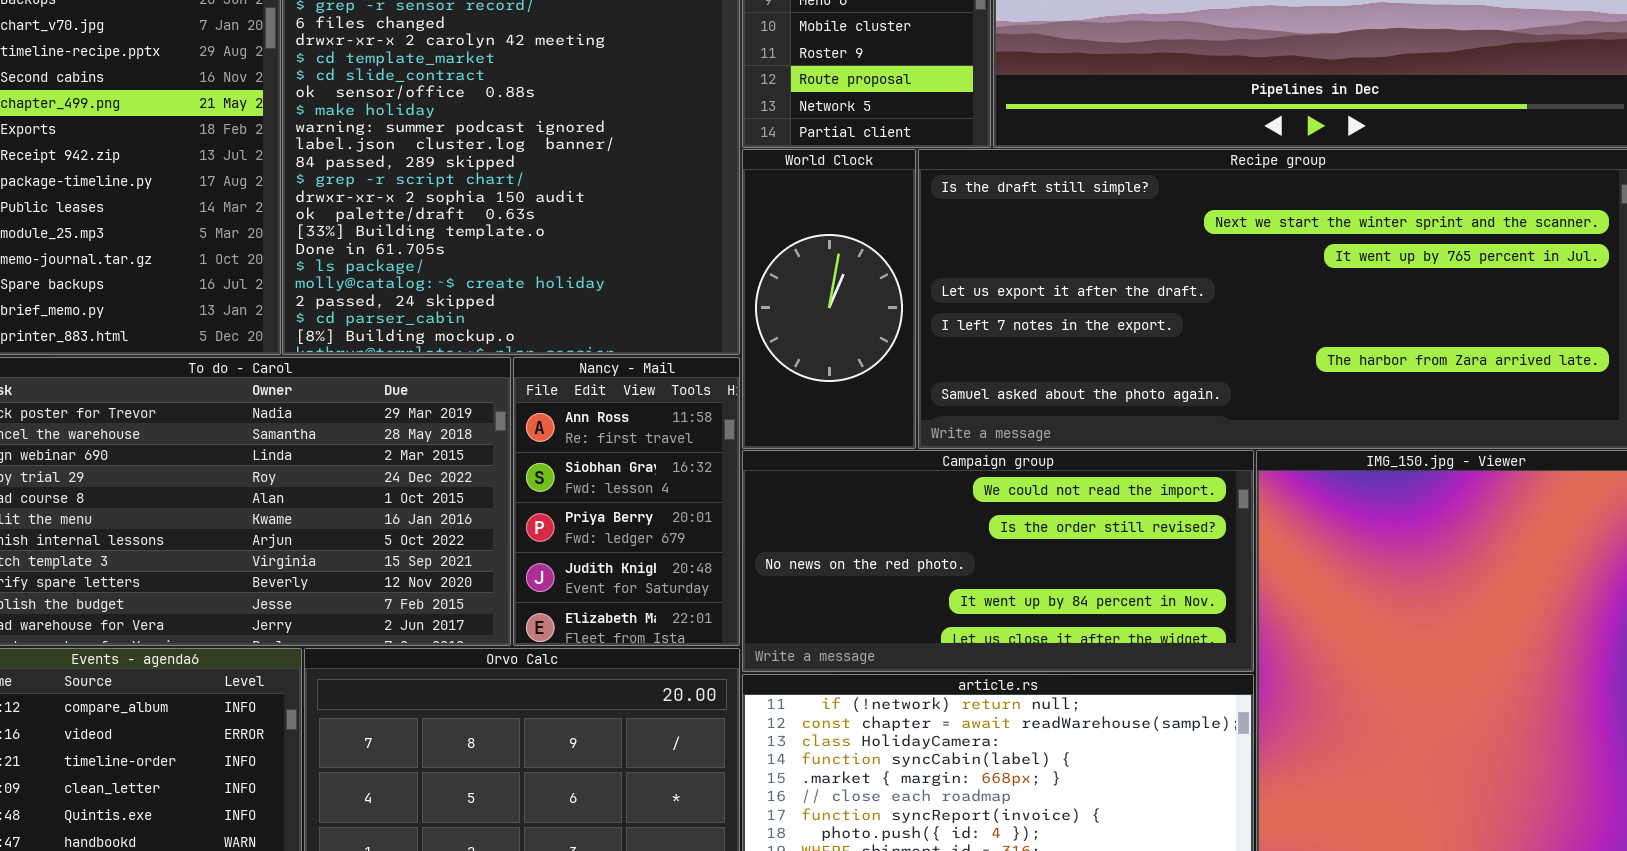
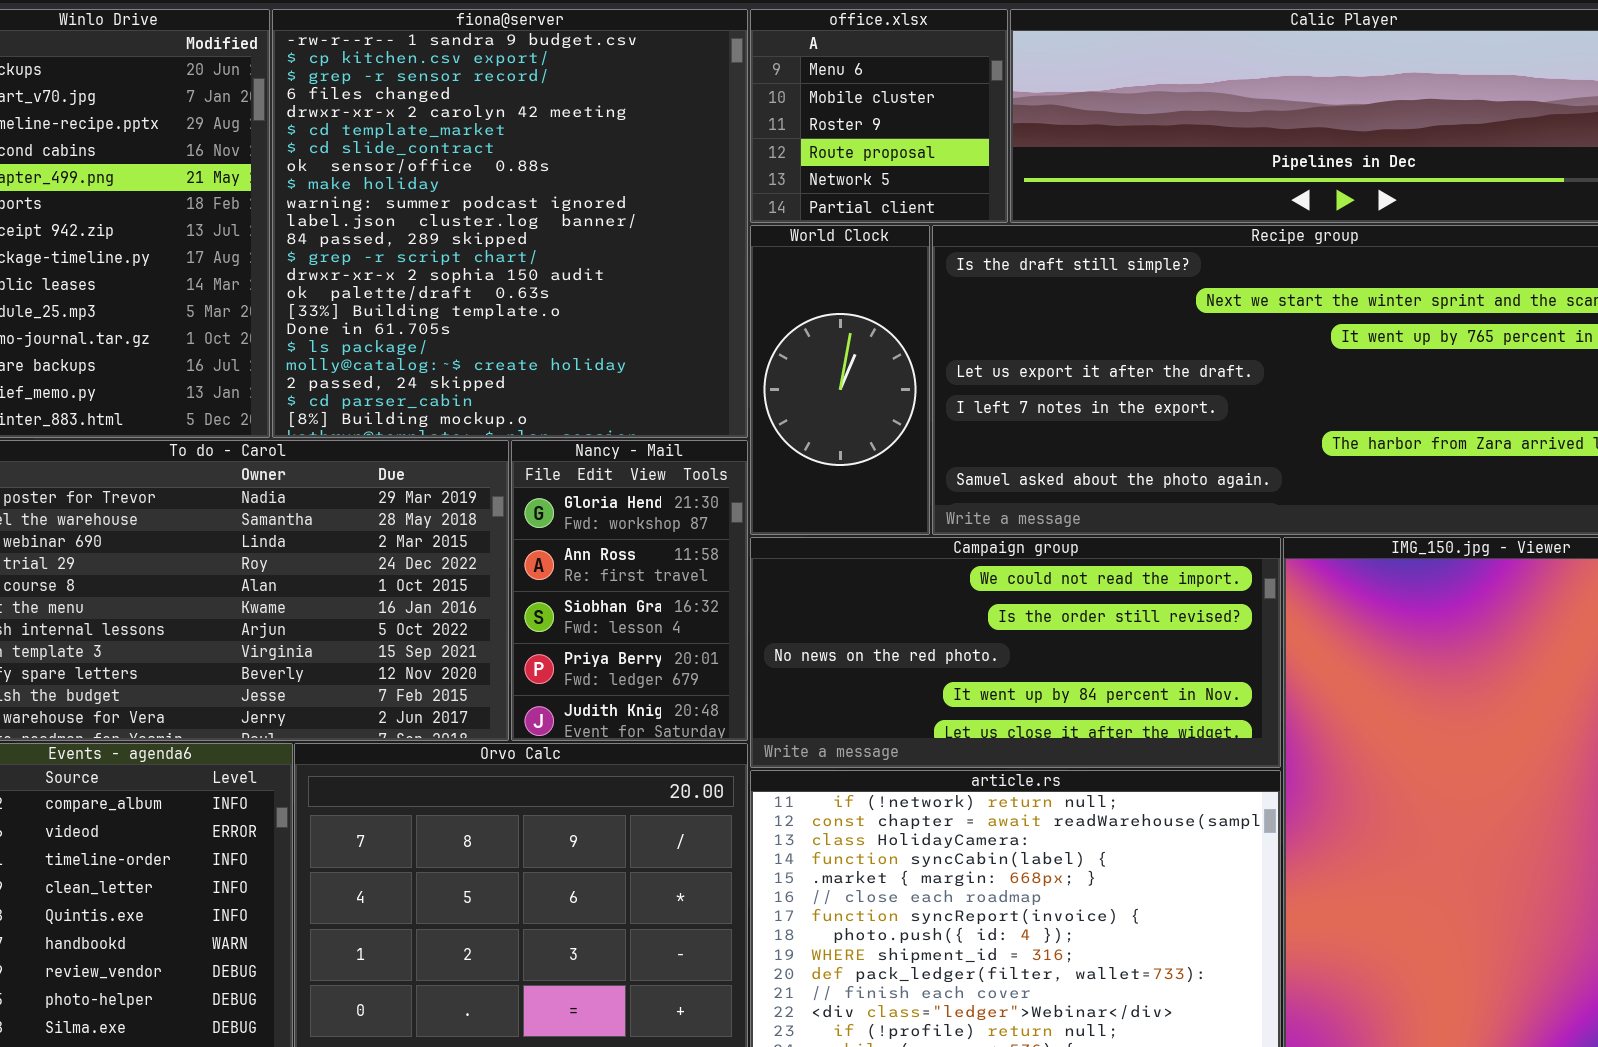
Nancy - Mail: [513,357,740,646] -> [511,440,748,741], scrolled up 1 row

